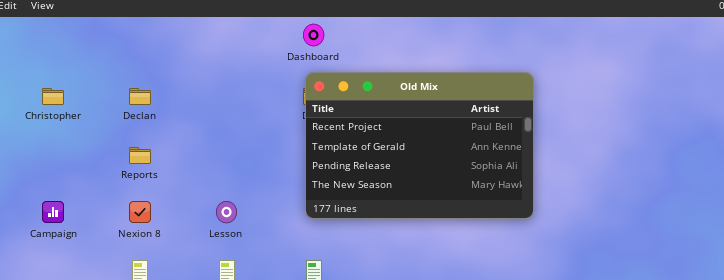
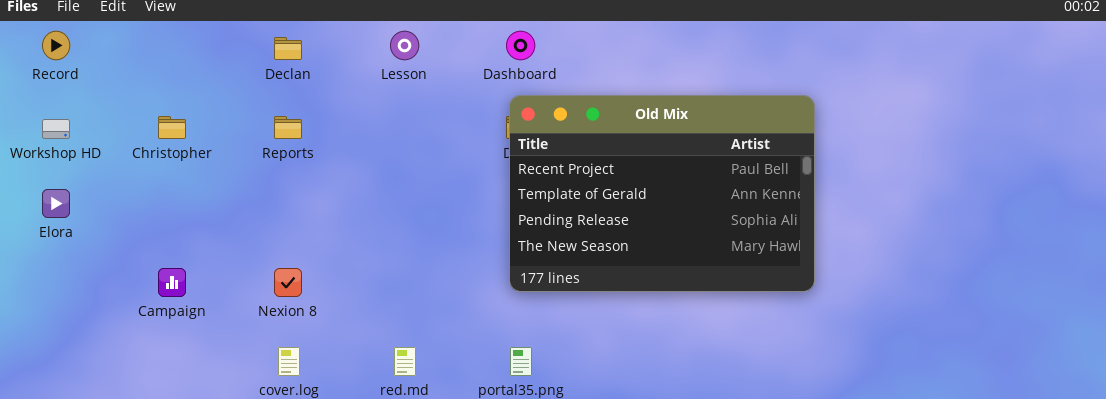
Declan: [129,88,151,105] -> [274,37,302,60], moved
Reports: [129,147,151,164] -> [274,116,302,139], moved
Lesson: [216,201,237,223] -> [390,31,419,60], moved

